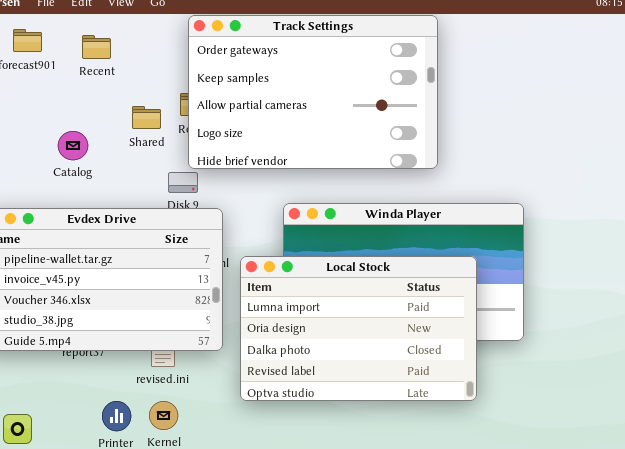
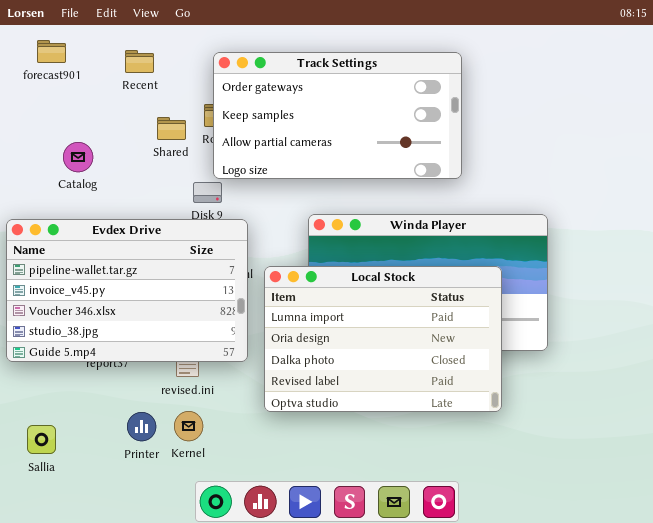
Track Settings: [188,15,438,169] -> [213,52,462,179], resized
Recent: [82,35,111,59] -> [125,50,154,73], moved
Catalog: [58,131,88,160] -> [63,142,93,172], moved

